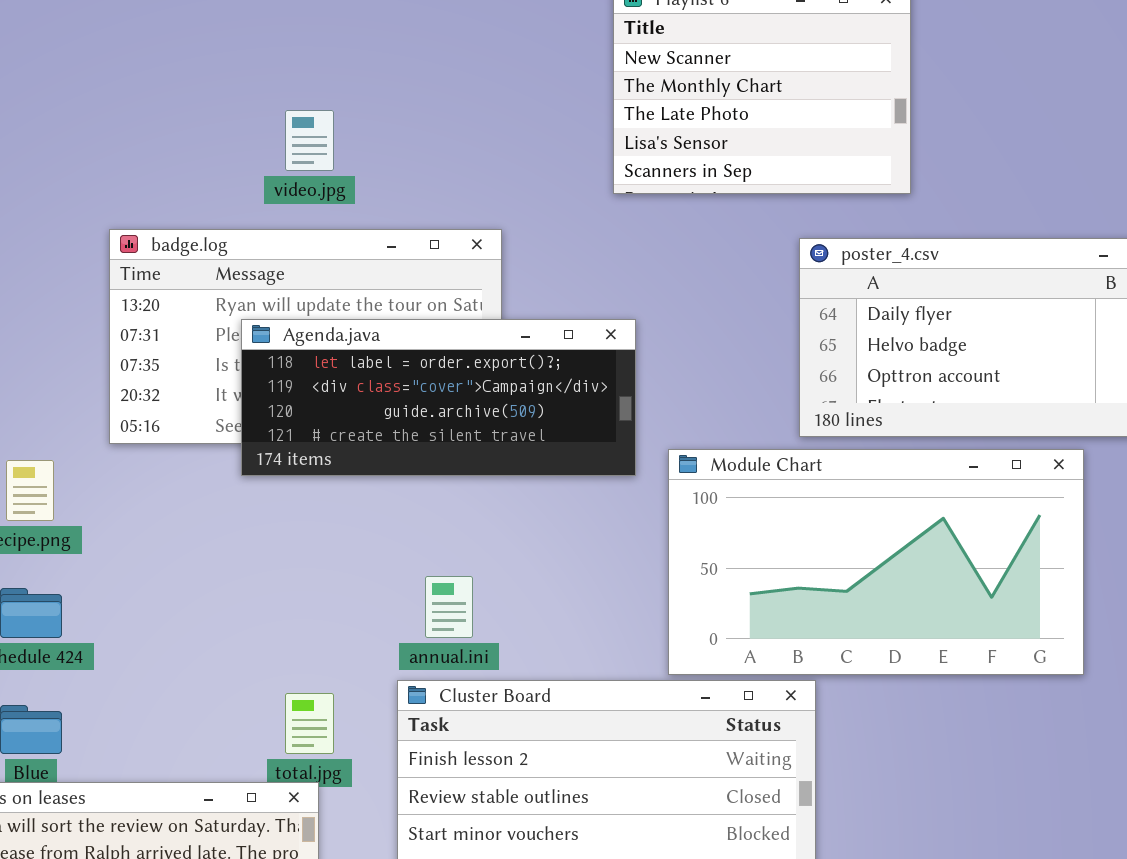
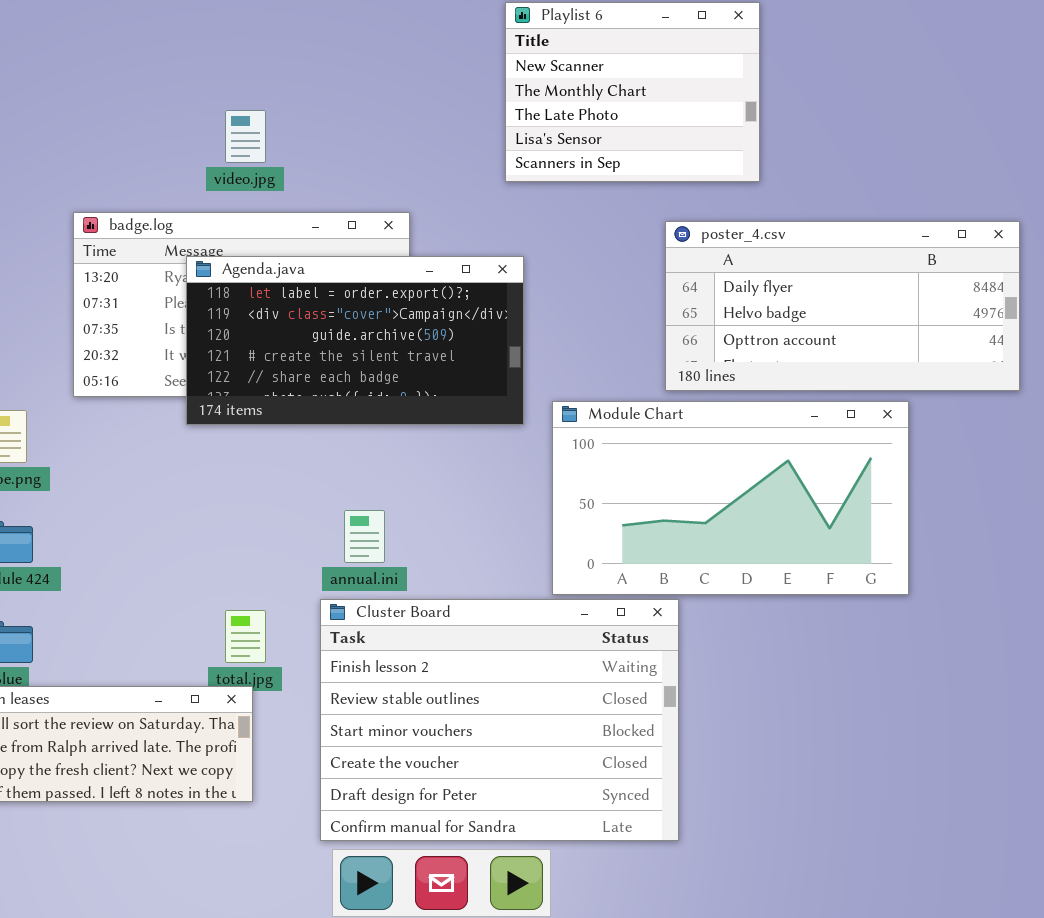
Agenda.java: [241,319,636,476] -> [186,256,524,425], resized

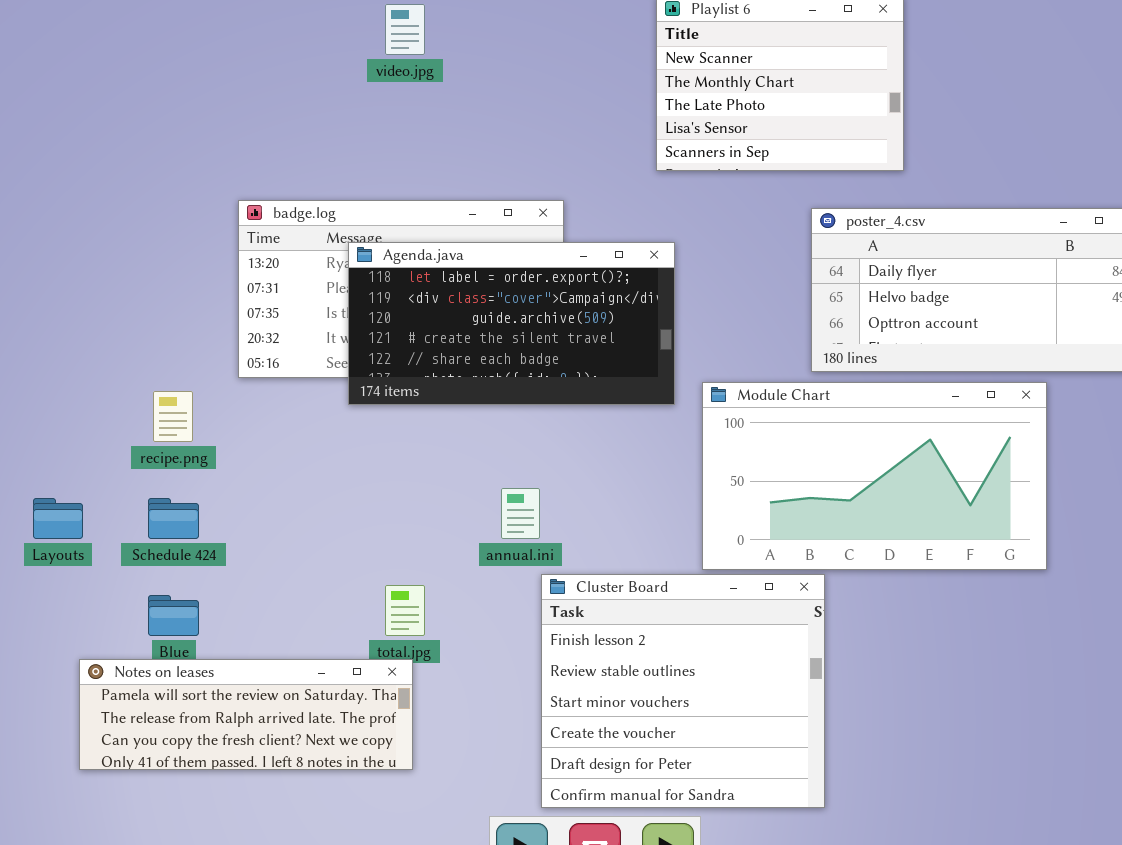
video.jpg: [225,110,266,163] -> [385,4,425,55], moved
Cluster Board: [320,599,679,841] -> [541,574,825,808], resized

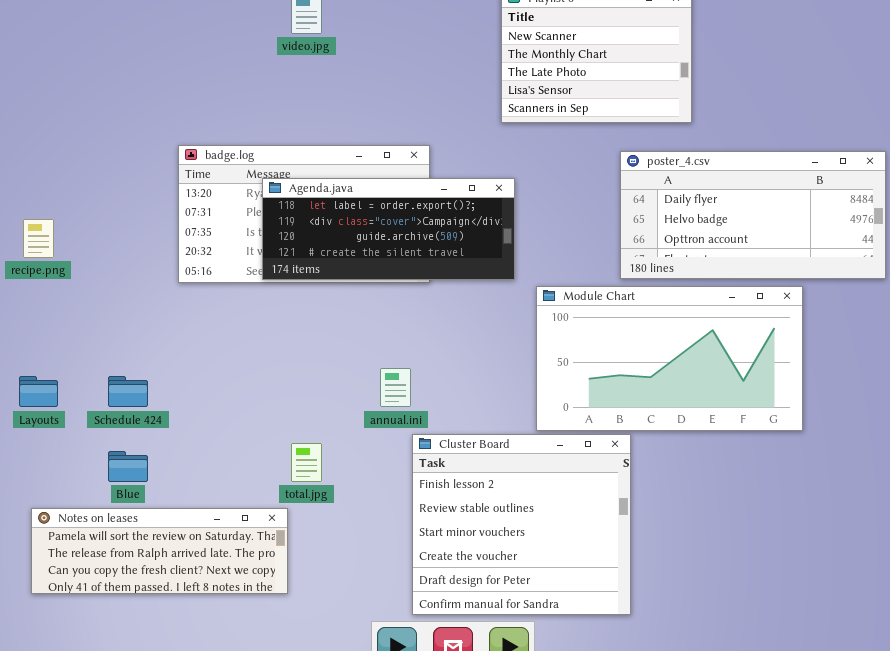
Agenda.java: [348,242,675,405] -> [262,178,515,280], resized
recipe.png: [153,391,193,442] -> [23,219,54,258], moved
Notes on leases: [79,659,413,770] -> [31,508,288,594], moved

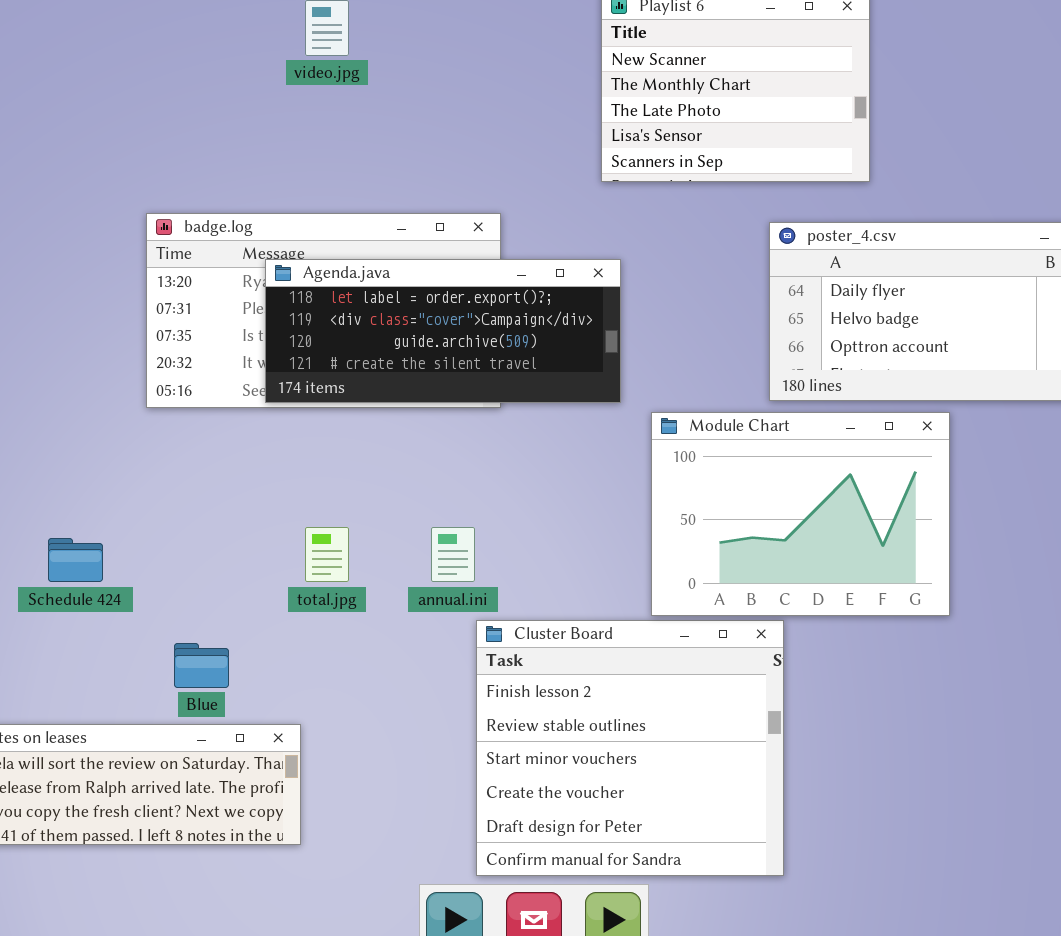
Module Chart: [536,286,803,431] -> [651,412,950,616], resized
total.jpg: [291,443,322,482] -> [305,527,349,582], moved
Blue: [108,451,148,482] -> [174,643,229,688], moved

